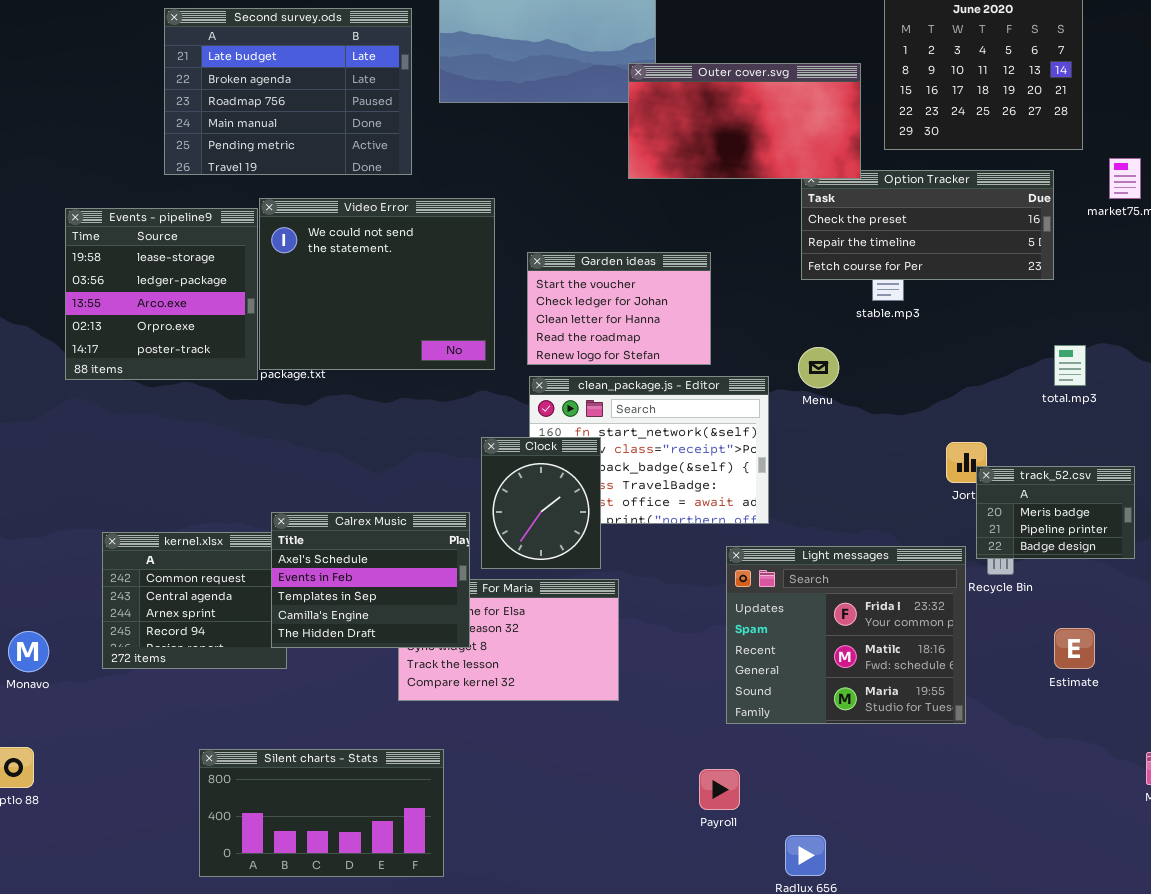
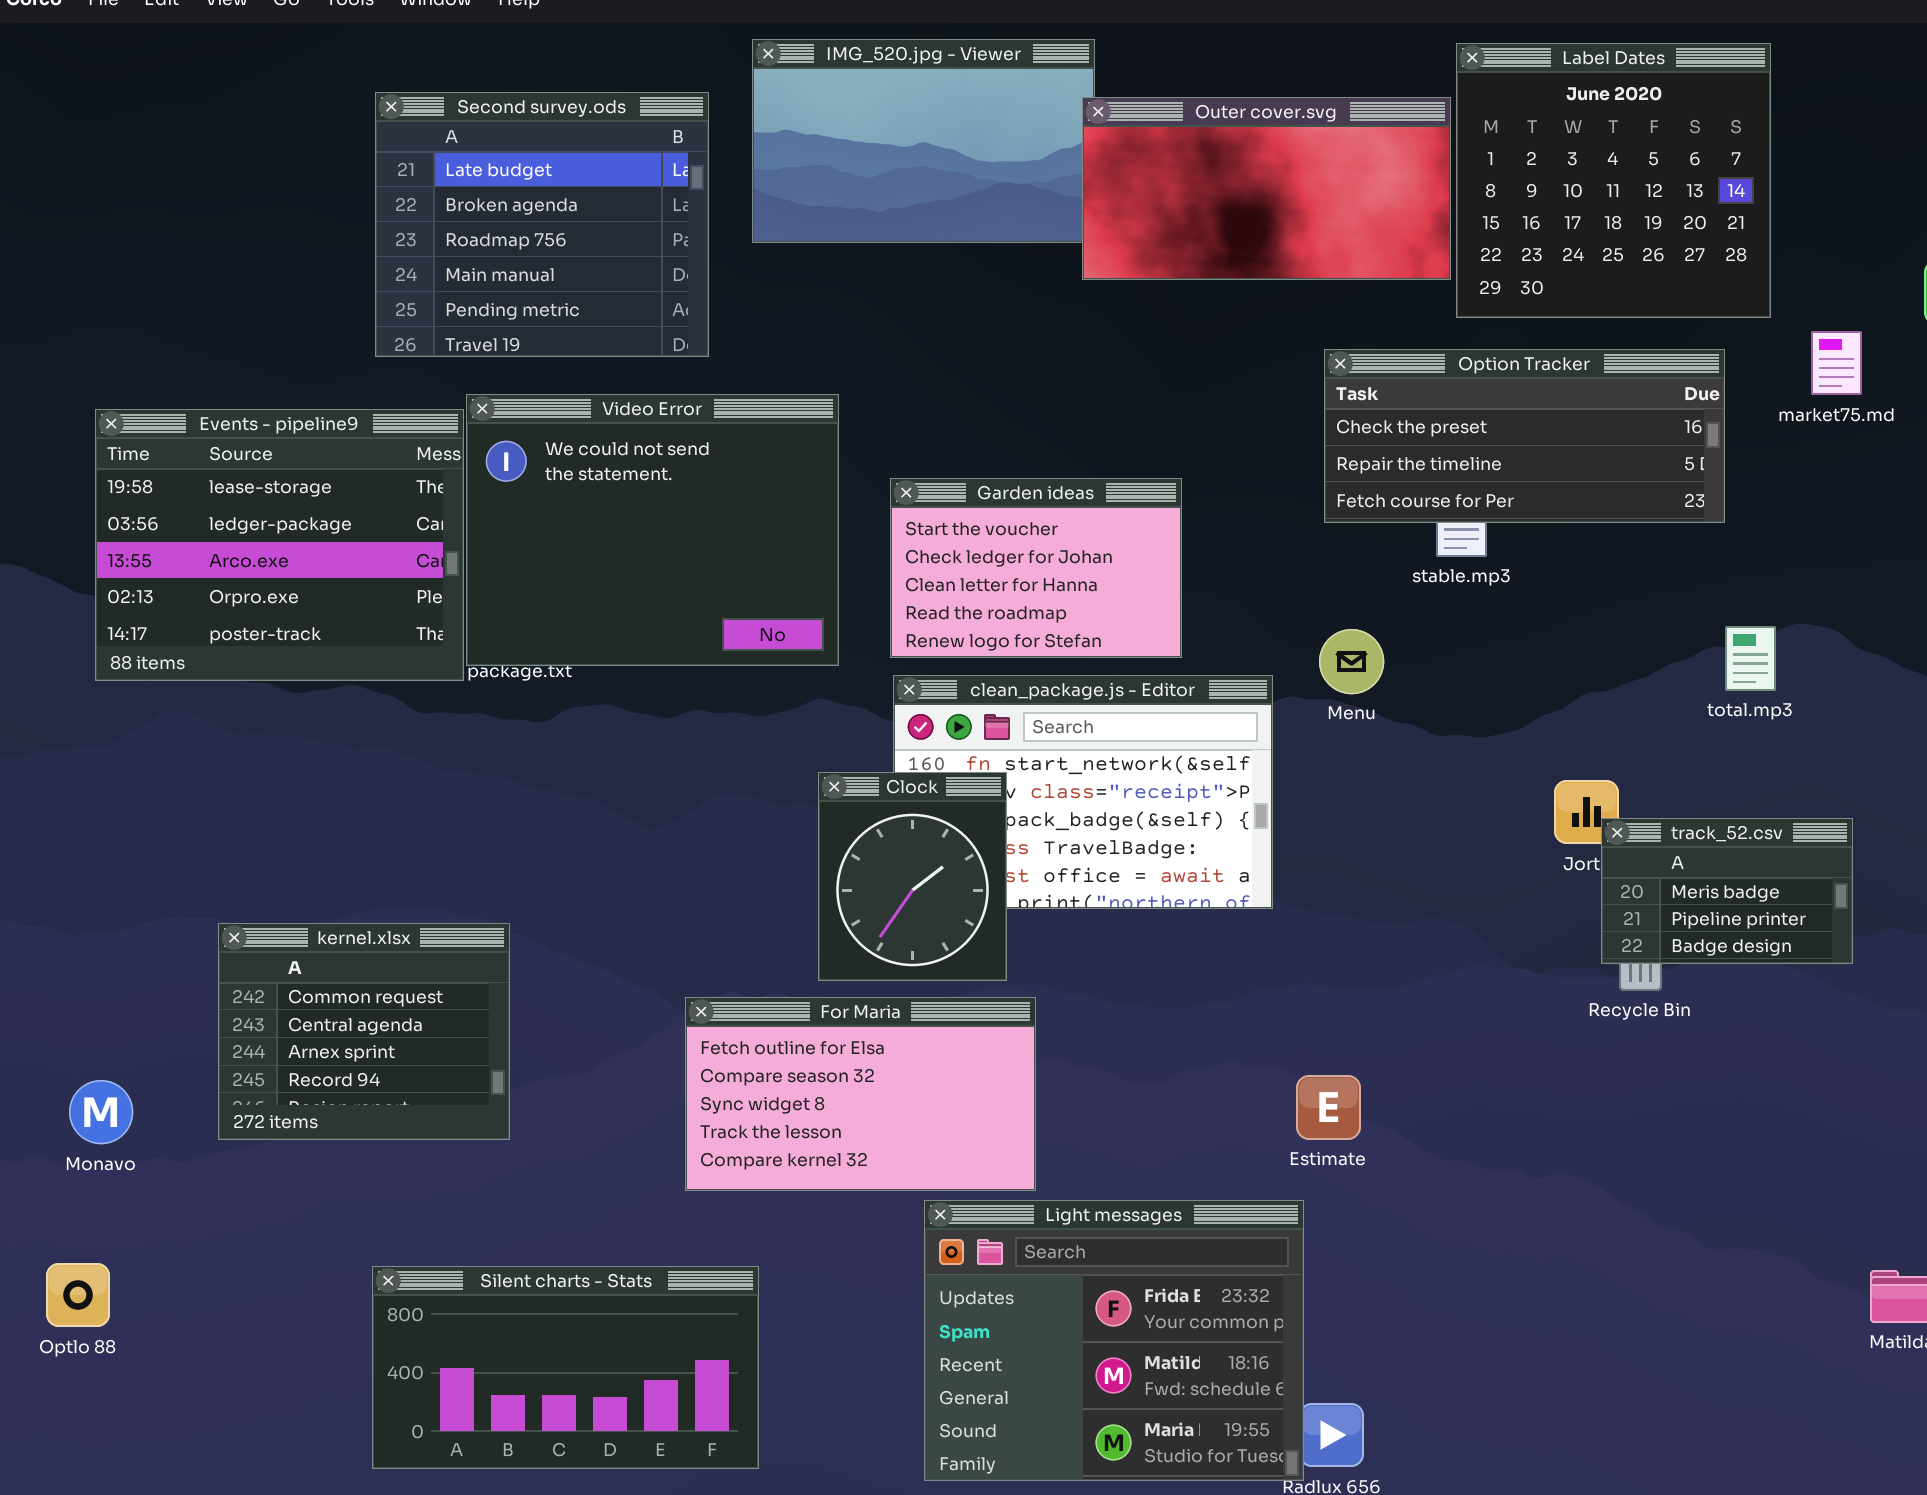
Second survey.ods: [164,8,412,175] -> [375,92,709,357], resized
Outer cover.svg: [628,63,861,179] -> [1082,97,1451,280], moved
Events - pipeline9: [65,208,258,380] -> [95,409,464,681], resized
Calrex Music: [271,512,470,648] -> none, closed
Light messages: [726,546,966,724] -> [924,1200,1304,1481], moved
Estimate: [1054,628,1095,669] -> [1296,1075,1361,1140], moved

